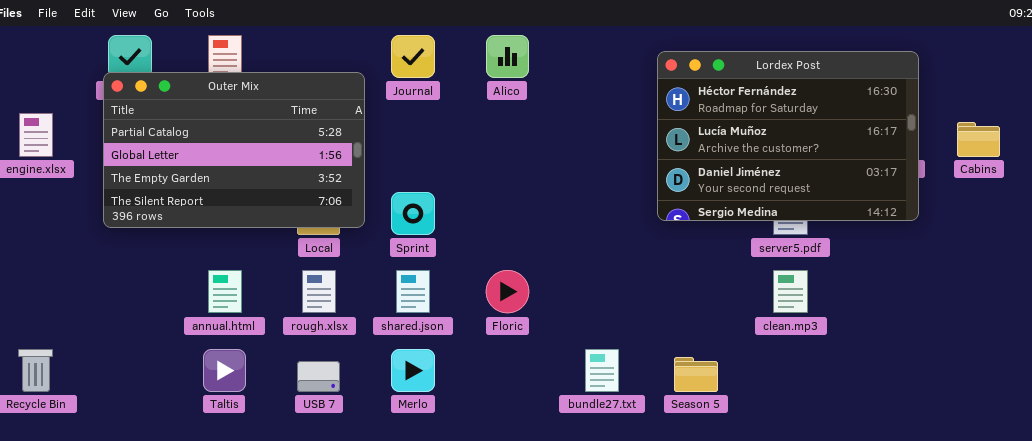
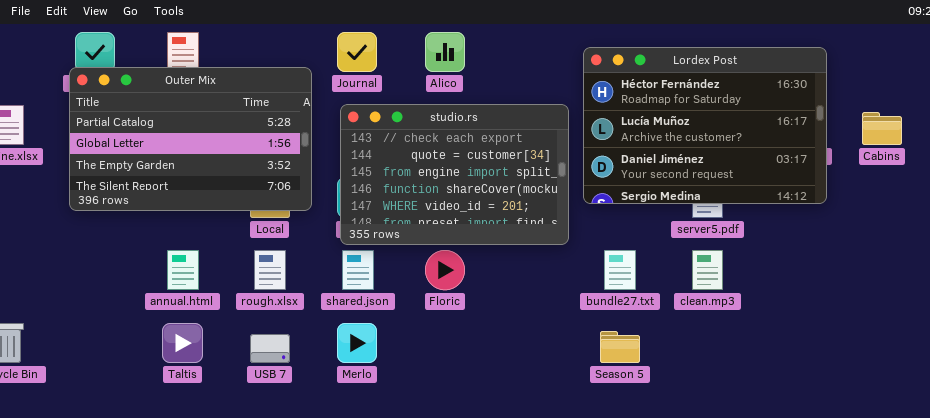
studio.rs: none -> [340,104,569,245], opened
bundle27.txt: [585,349,619,392] -> [604,250,636,290], moved

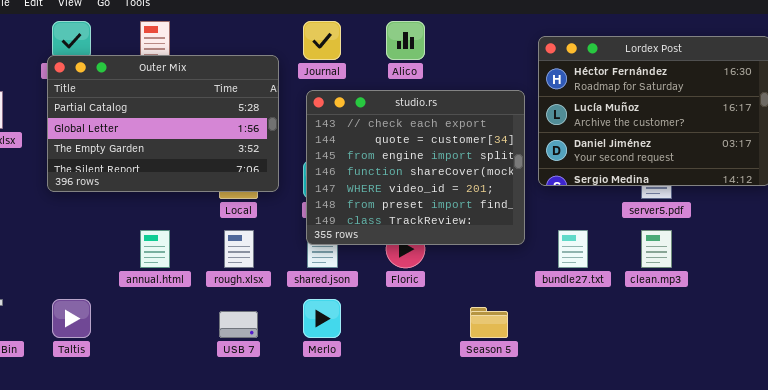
studio.rs: [340,104,569,245] -> [306,90,525,245], resized
Taltis: [162,323,203,363] -> [52,299,91,338], moved
Season 5: [600,331,640,363] -> [470,307,508,338], moved

